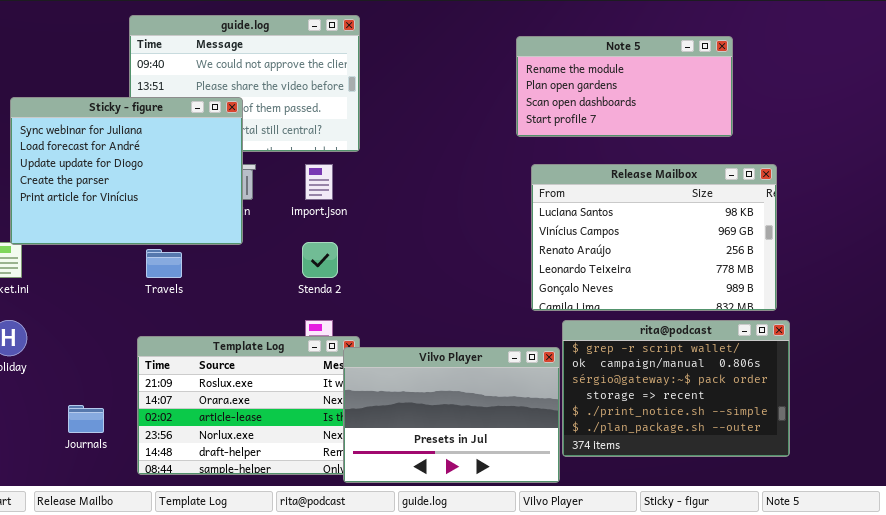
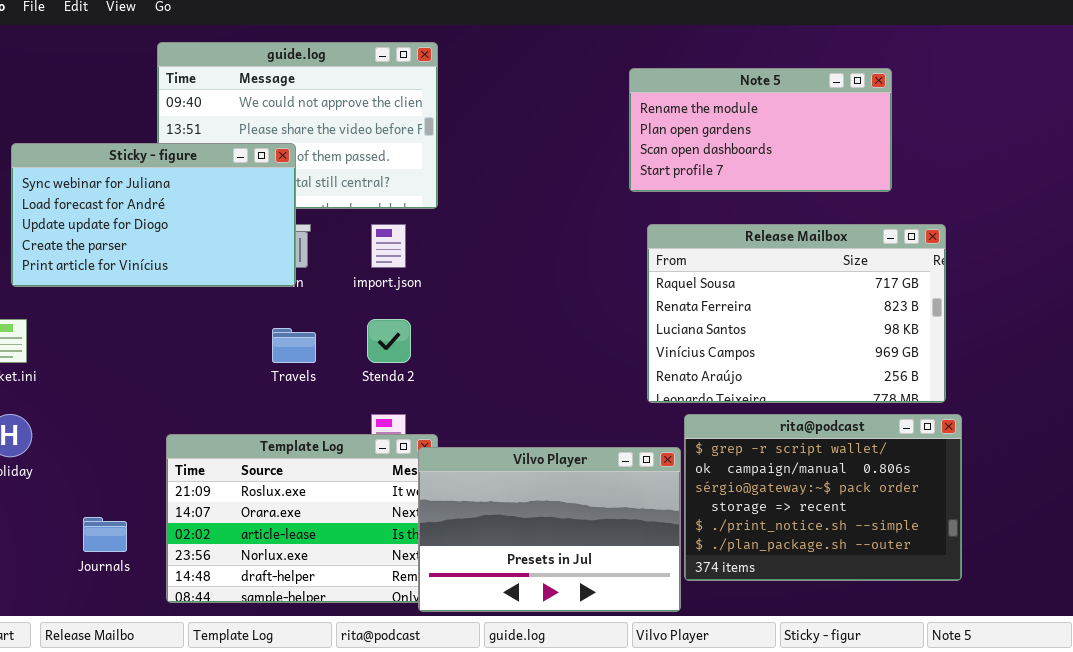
Sticky - figure: [10,97,243,245] -> [11,143,296,287], resized
Release Mailbox: [531,164,777,311] -> [647,224,946,403], scrolled up 2 rows
Travels: [146,249,182,278] -> [272,328,316,363], moved

